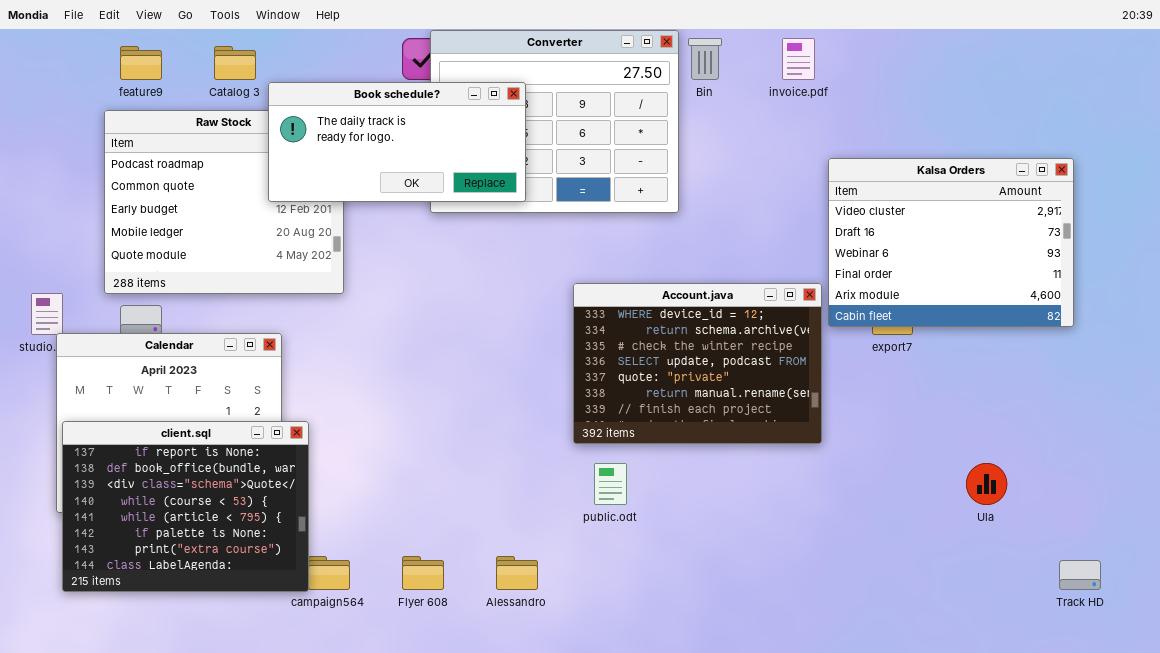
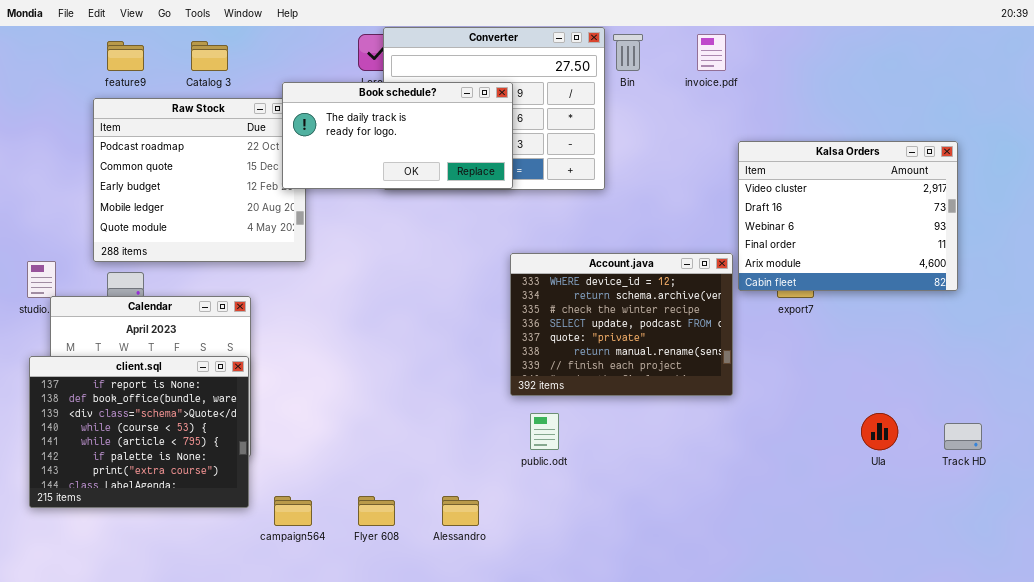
Book schedule?: [268,82,526,202] -> [282,82,513,189], moved
client.sql: [62,421,309,592] -> [29,356,249,508], moved
Track HD: [1059,560,1101,590] -> [944,423,982,450], moved

